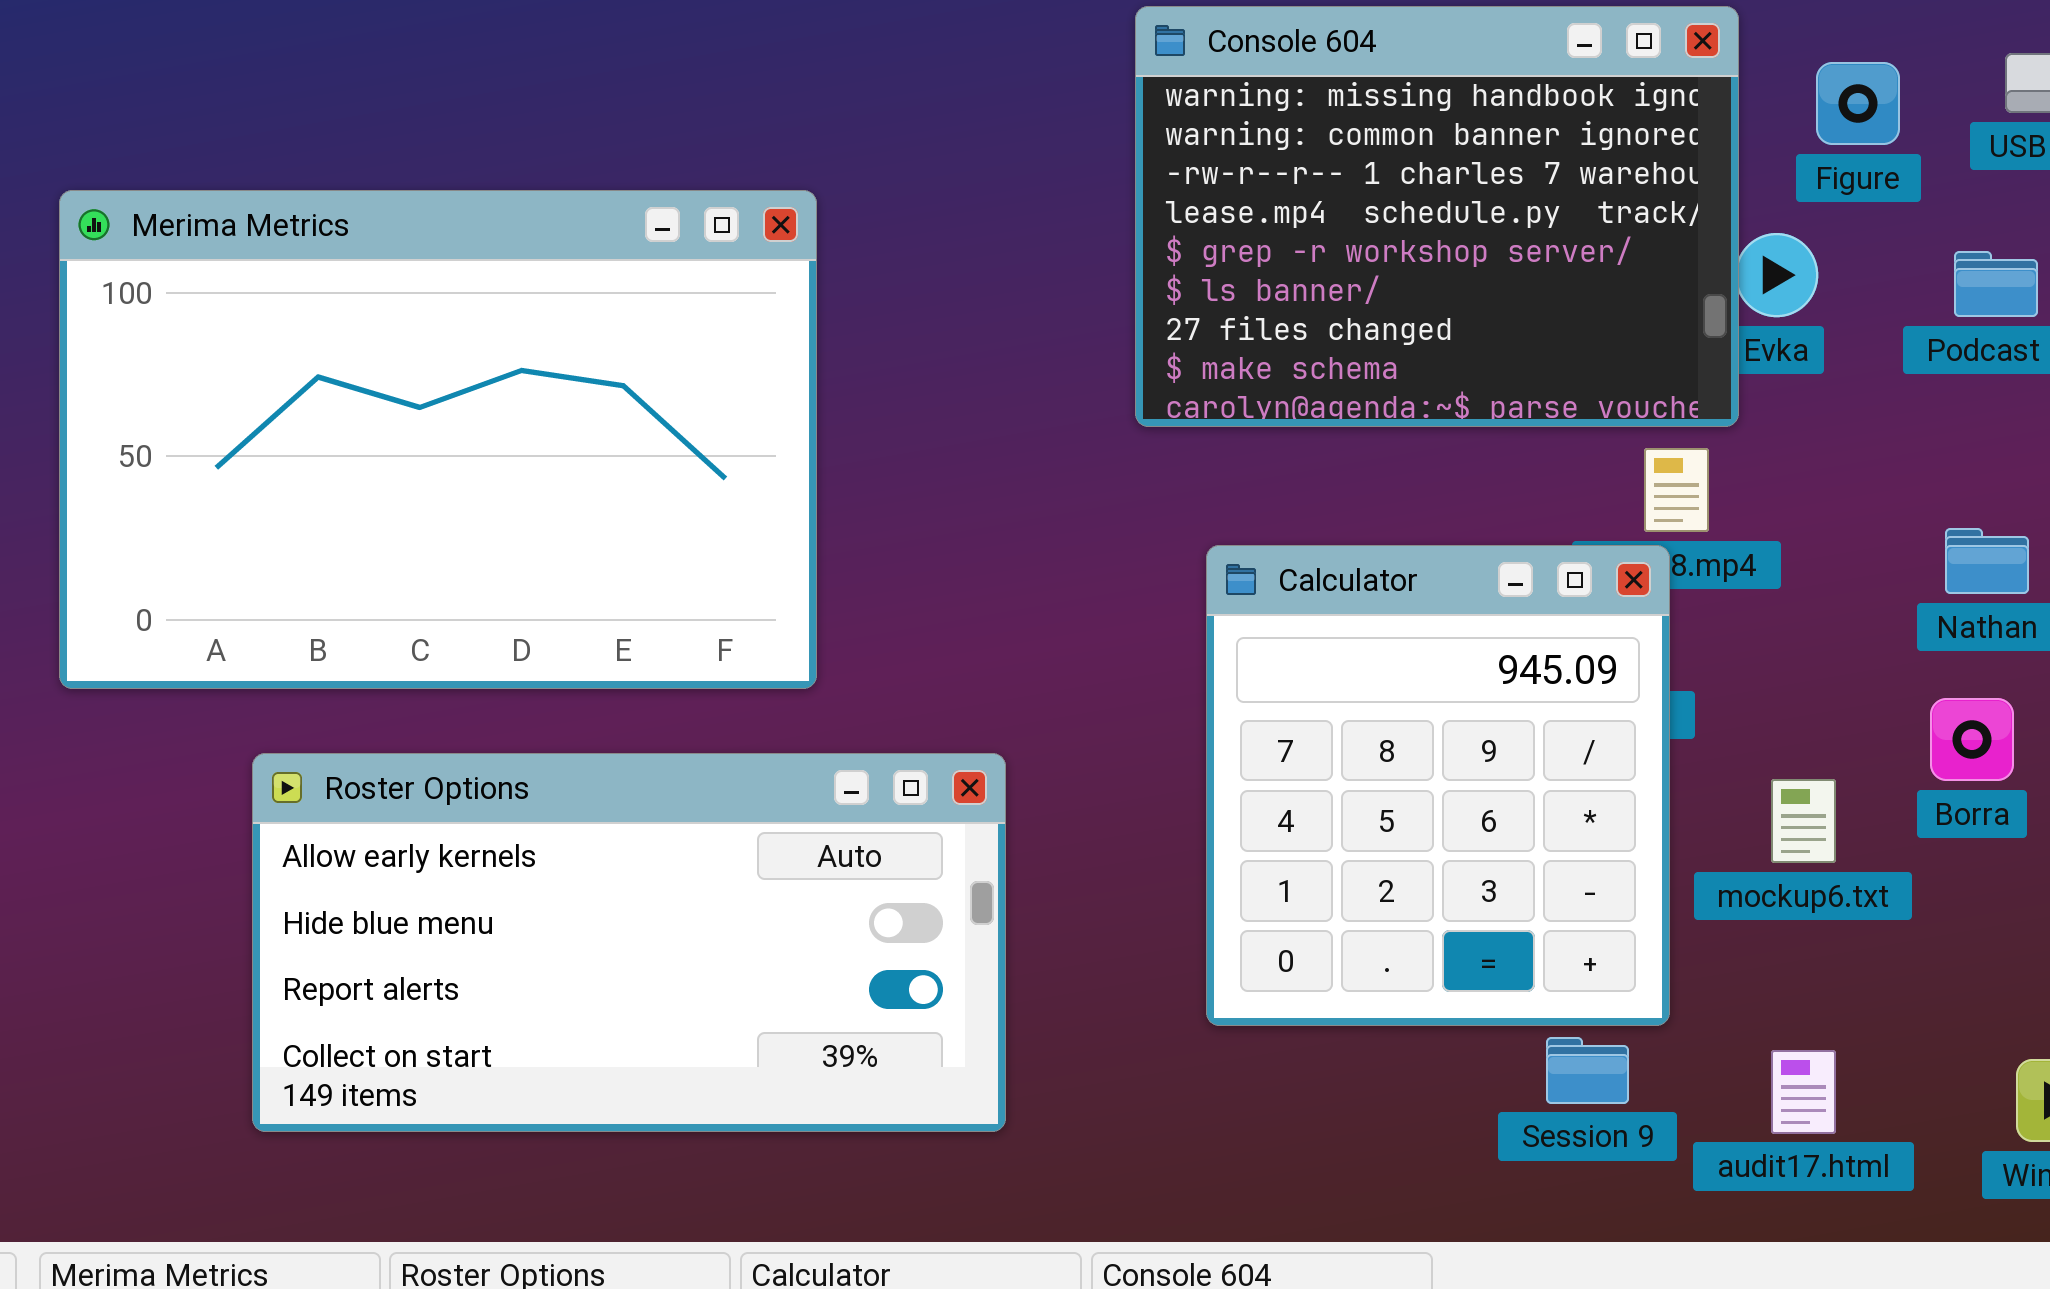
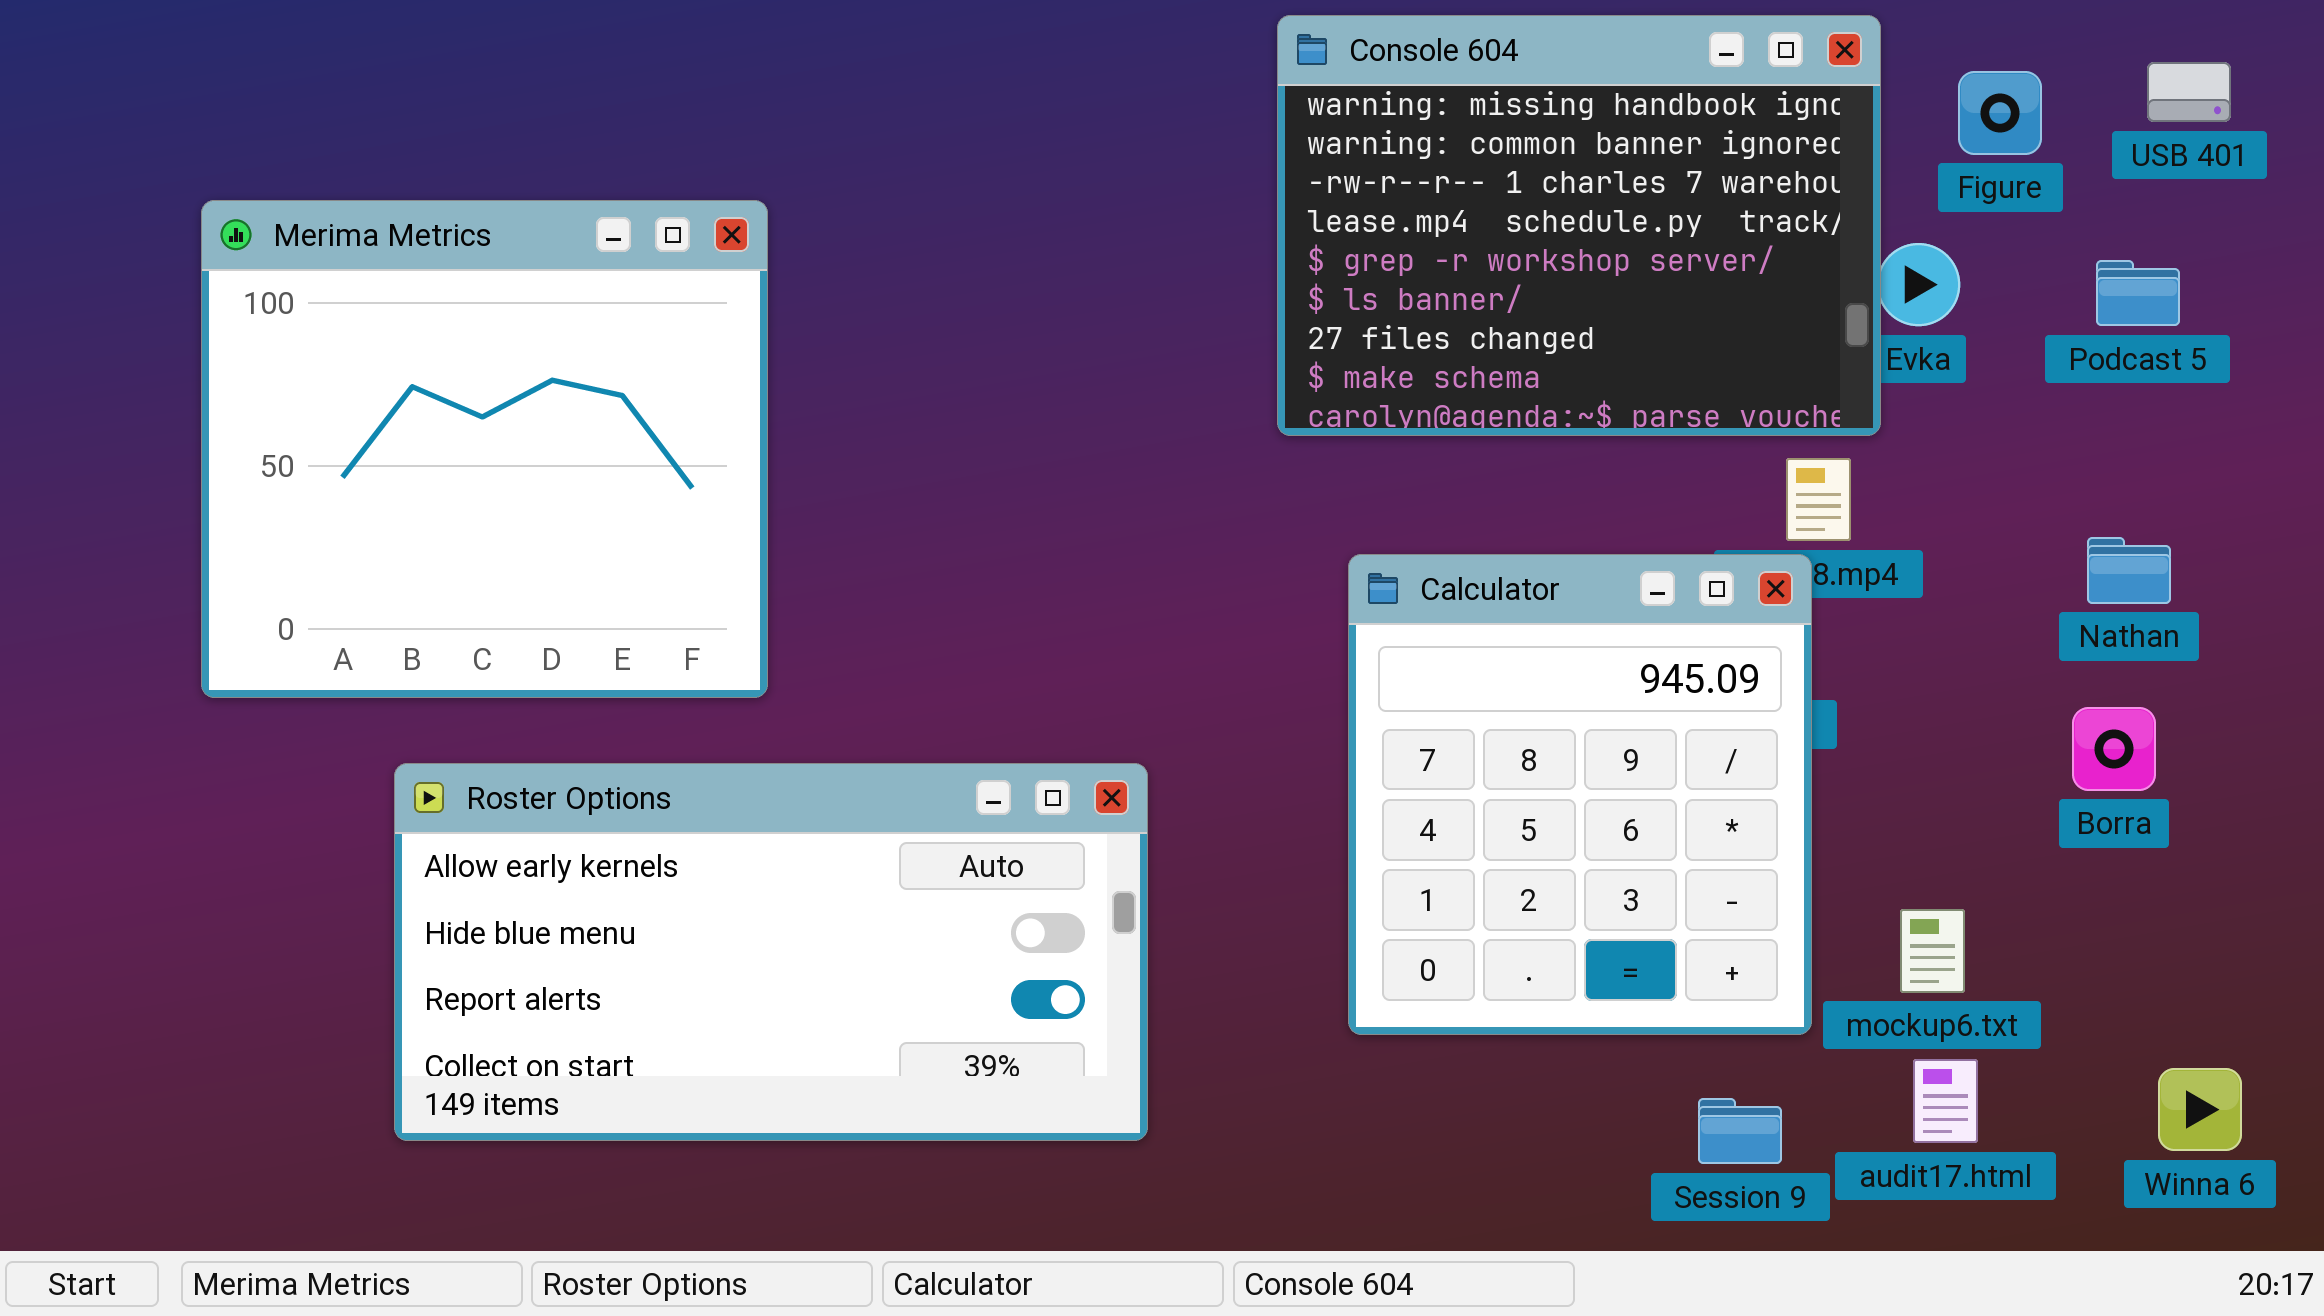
Merima Metrics: [59,190,817,689] -> [201,200,768,698], resized
mockup6.txt: [1771,779,1836,863] -> [1900,909,1965,993], moved
Session 9: [1546,1037,1629,1104] -> [1698,1098,1782,1164], moved

